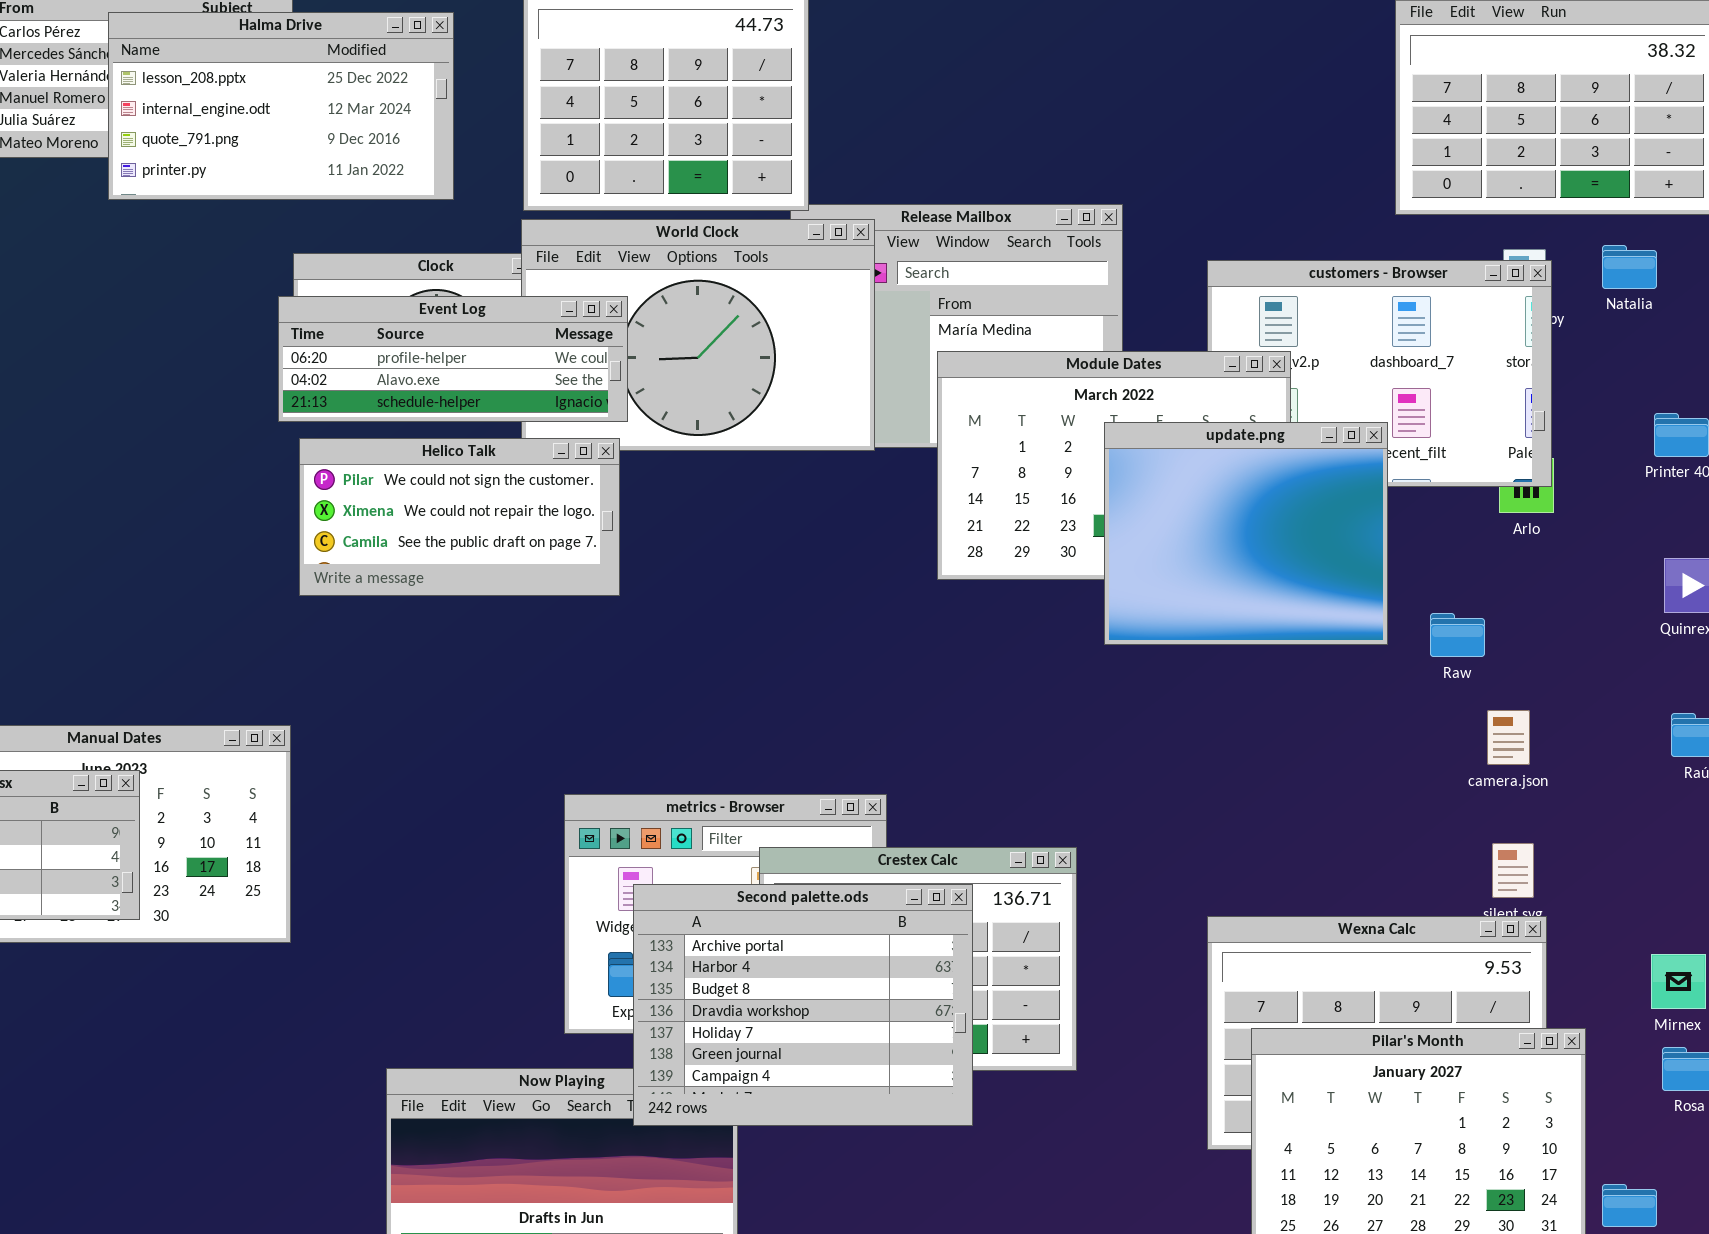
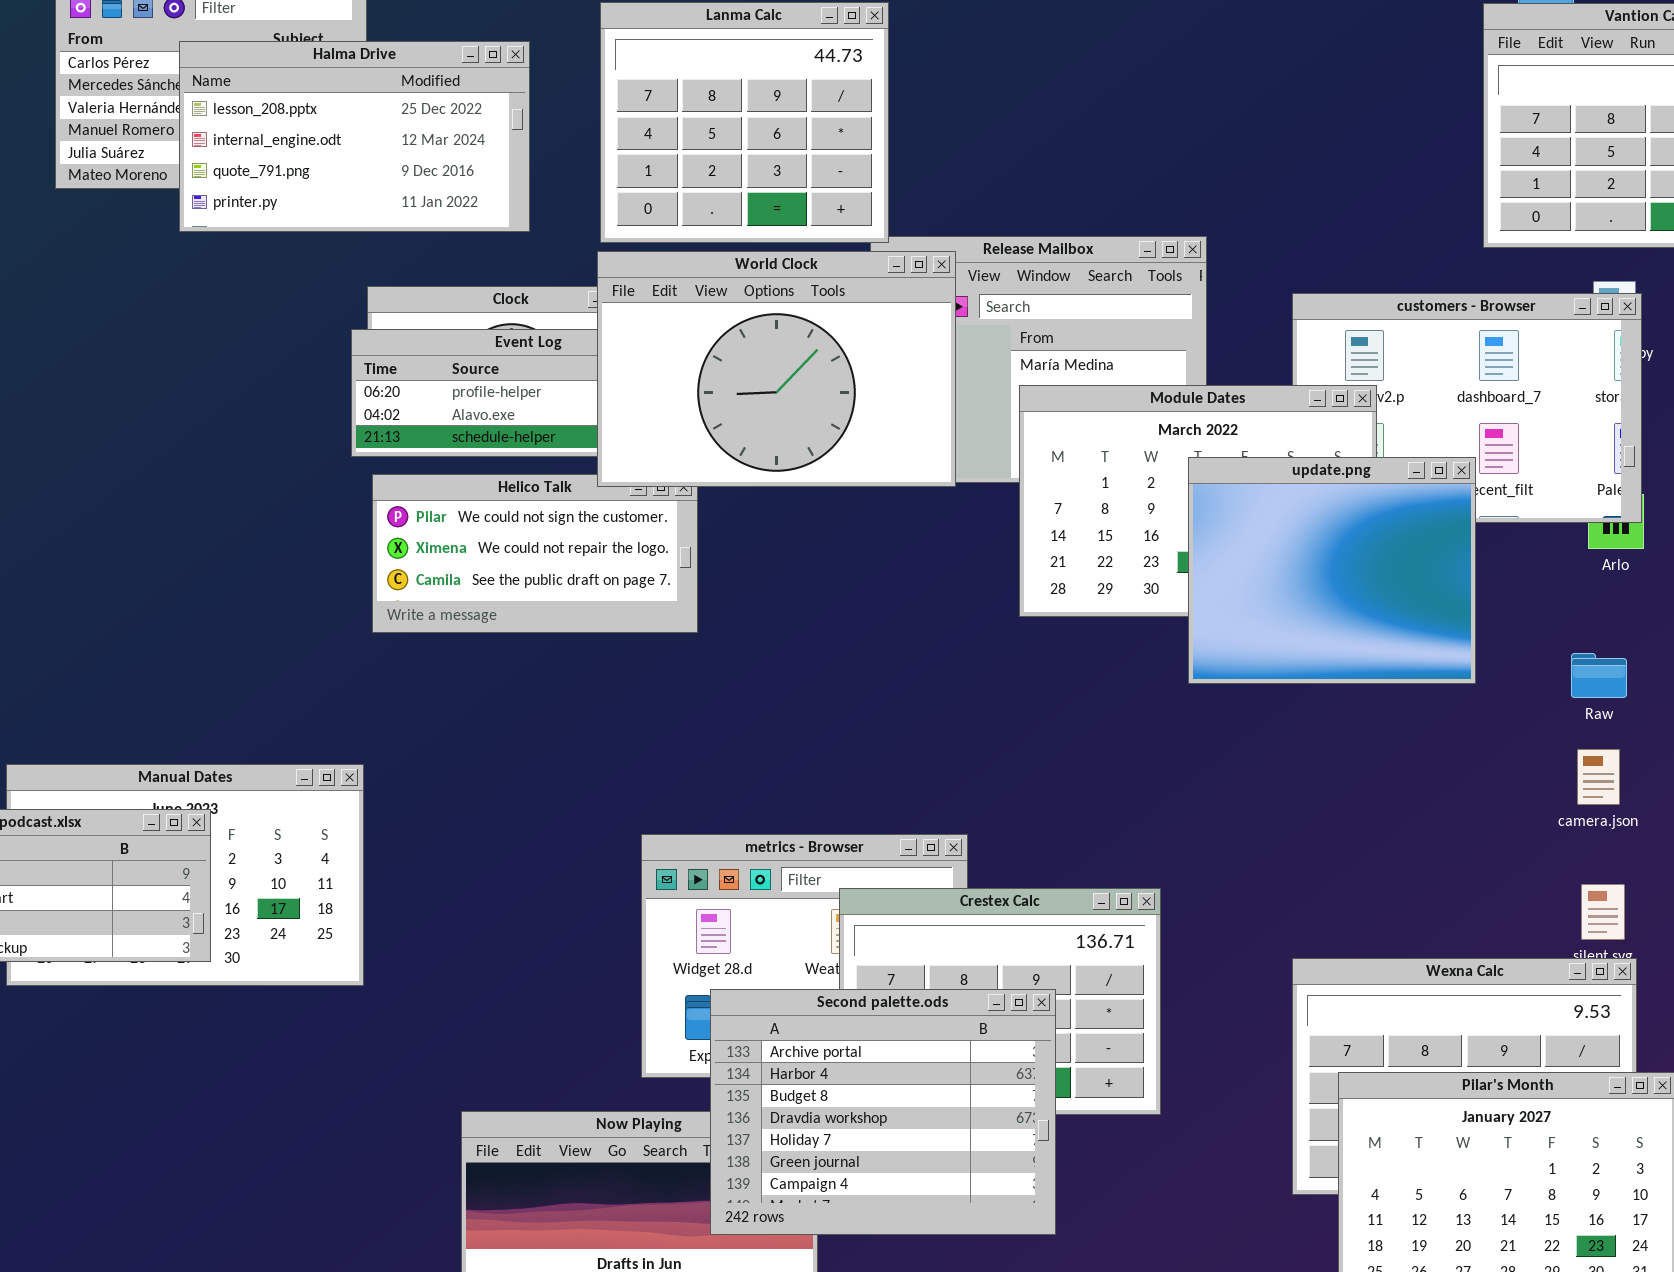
World Clock: [521,219,875,451] -> [597,251,956,487], raised
Raw: [1430,613,1485,657] -> [1571,653,1627,698], moved
Second palette.ods: [633,884,973,1126] -> [710,989,1056,1235], moved

